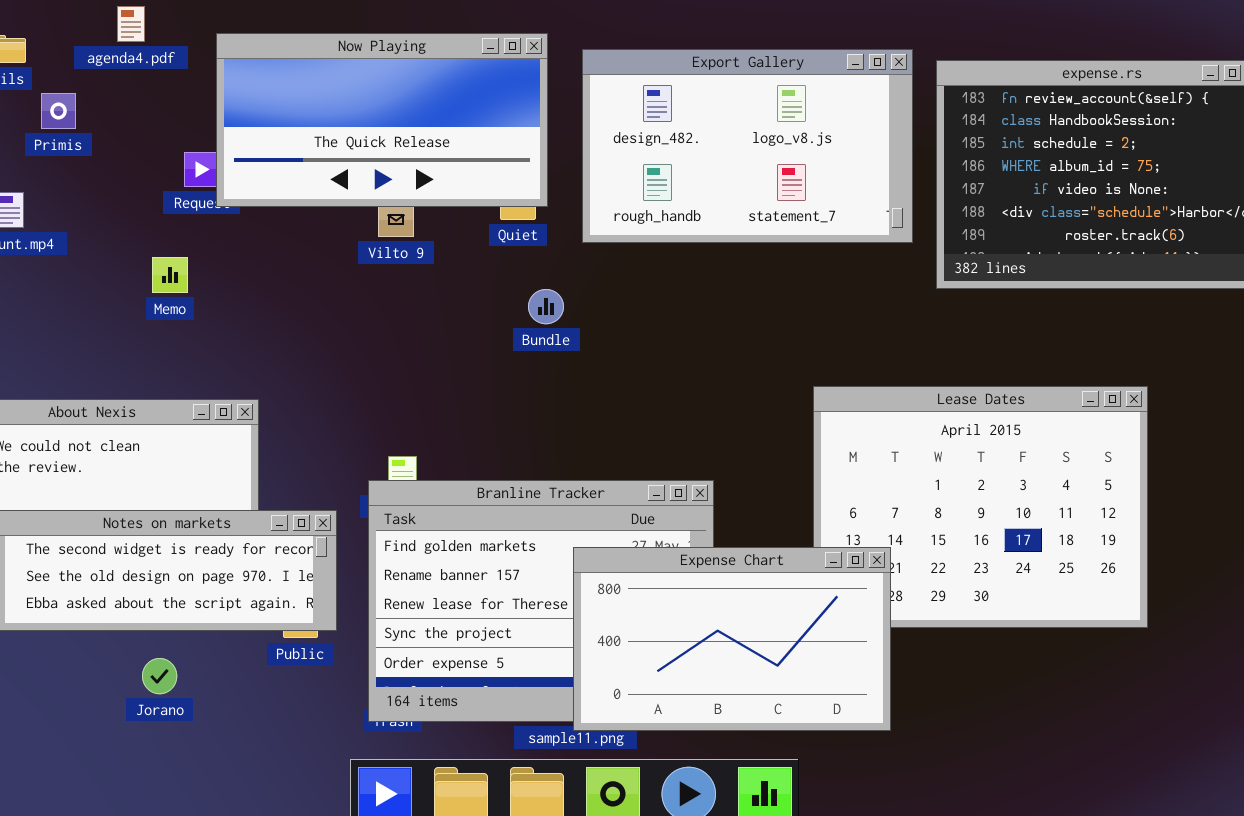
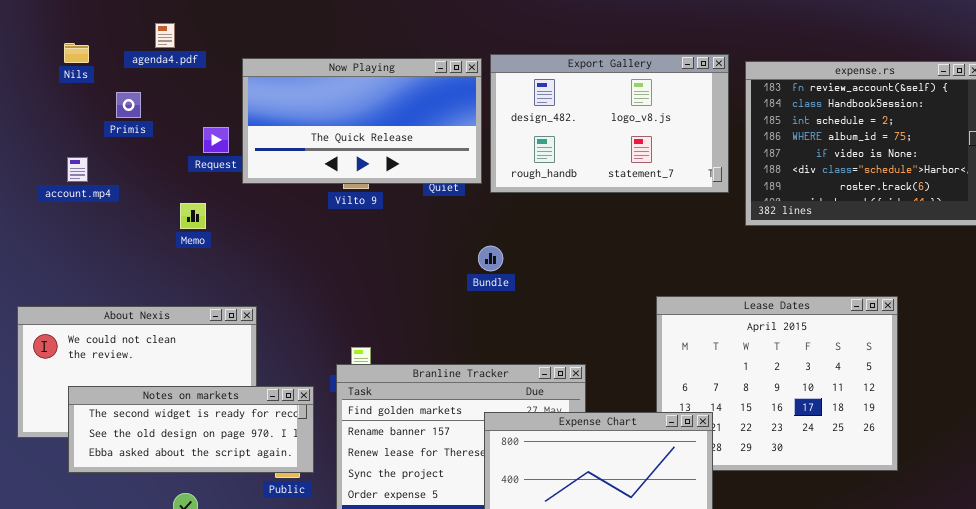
Now Playing: [216,33,548,207] -> [242,58,482,184], moved
Primis: [41,93,76,129] -> [116,92,141,118], moved
Bundle: [528,289,564,324] -> [478,246,503,271], moved

